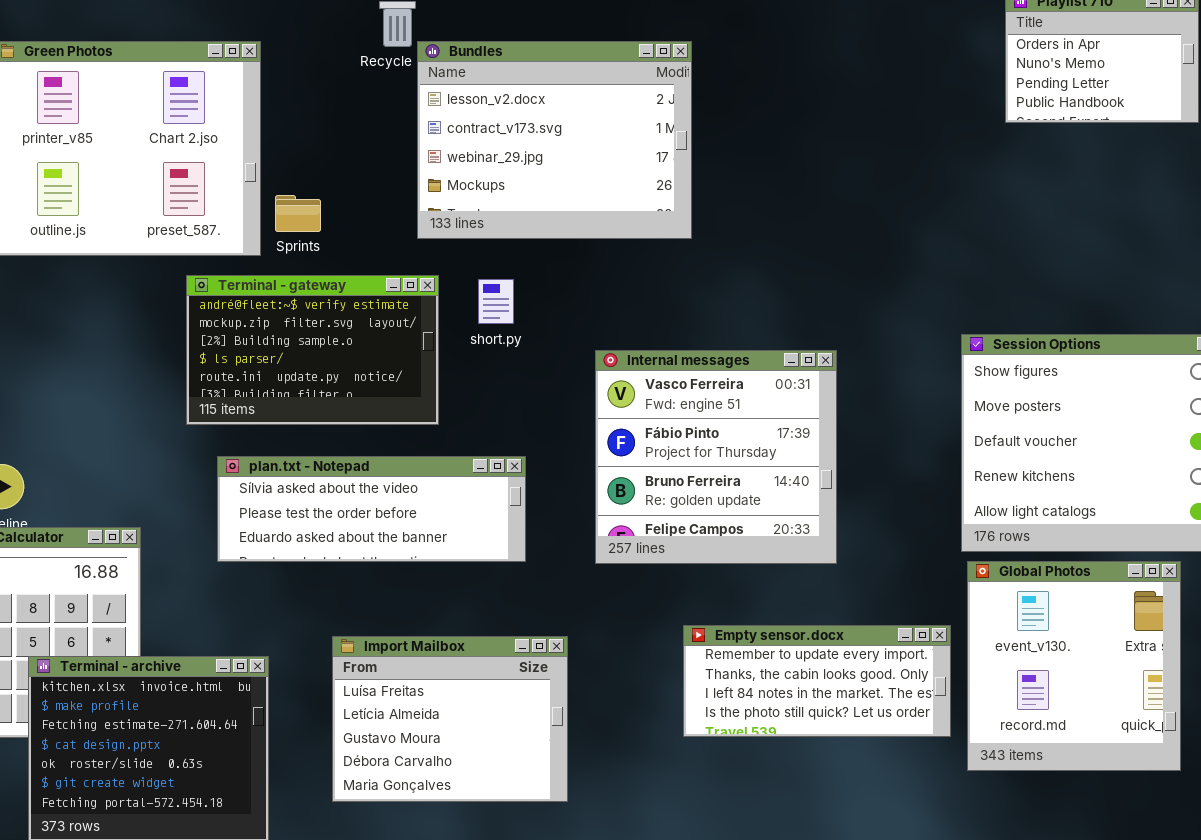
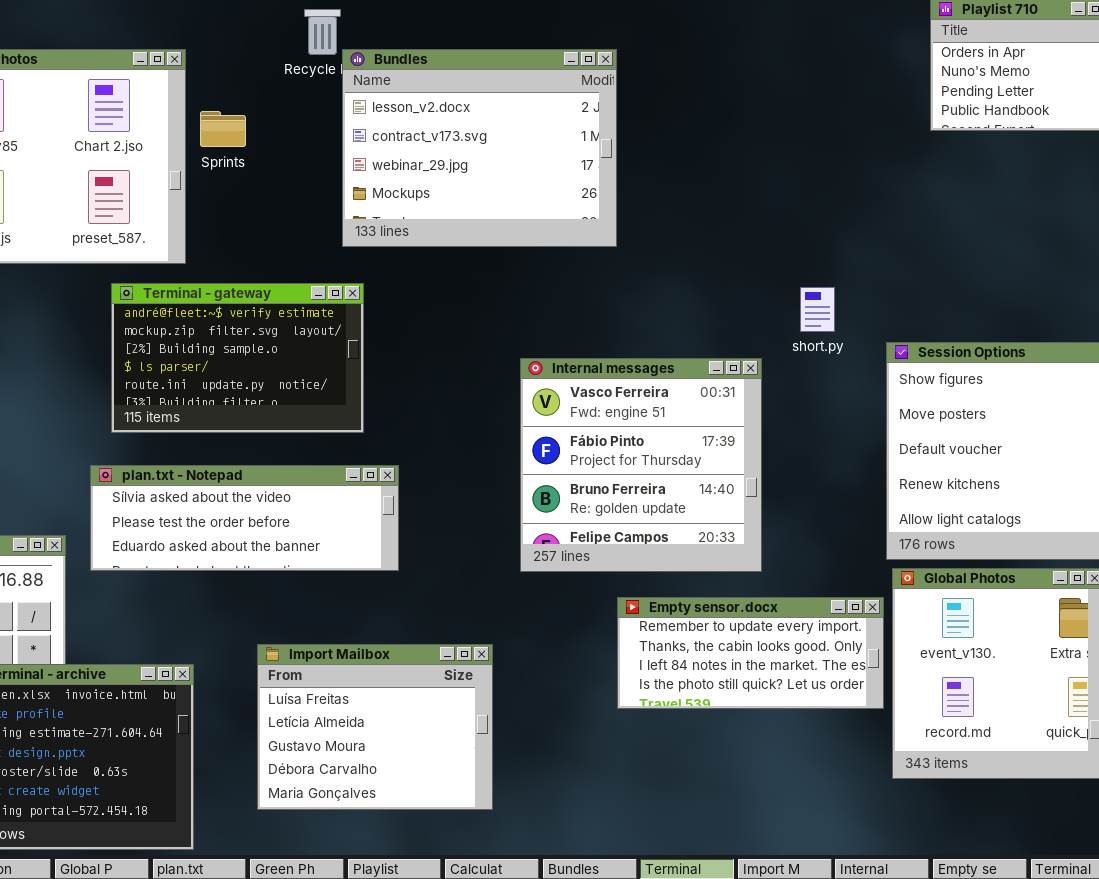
Sprints: [275,195,321,232] -> [200,111,246,147], moved
short.py: [478,279,514,324] -> [800,287,835,332], moved
plan.txt - Notepad: [217,456,526,562] -> [90,465,399,571], moved
Empty sensor.docx: [683,625,951,737] -> [617,597,884,709], moved

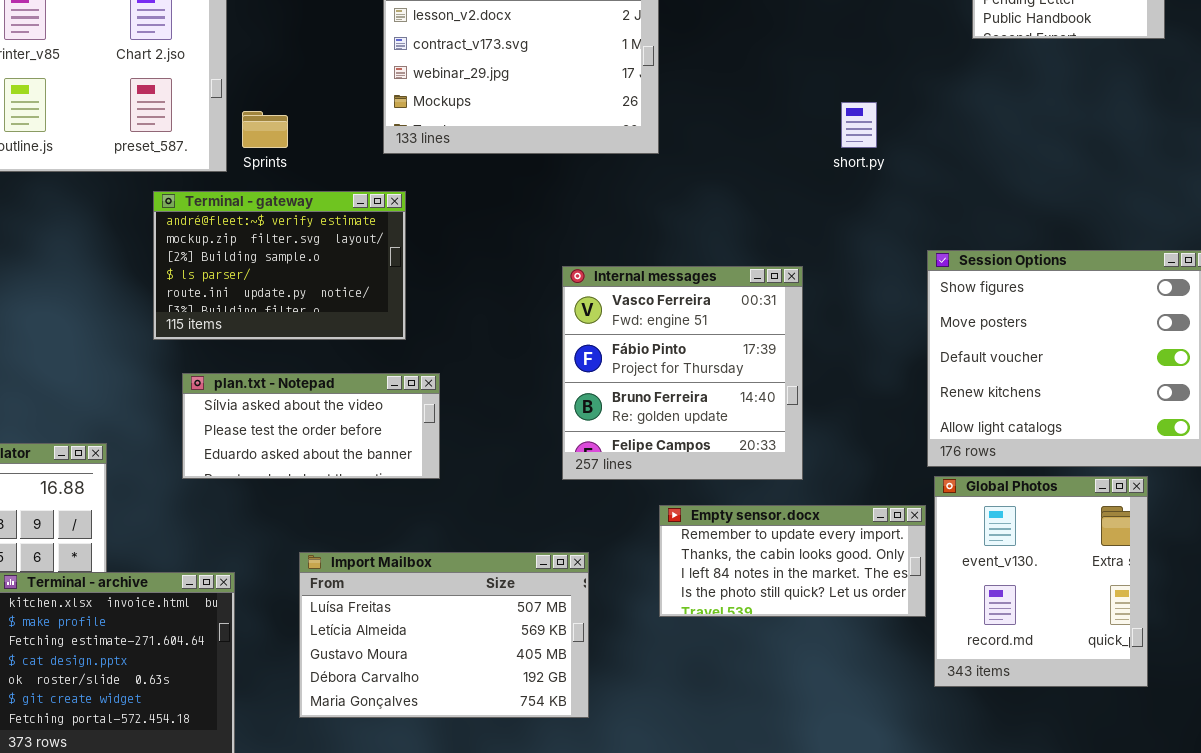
Sprints: [200,111,246,147] -> [242,111,288,148], moved
short.py: [800,287,835,332] -> [841,102,877,148], moved
plan.txt - Notepad: [90,465,399,571] -> [182,373,440,479], resized
Import Mailbox: [257,644,493,810] -> [299,552,589,718], resized

